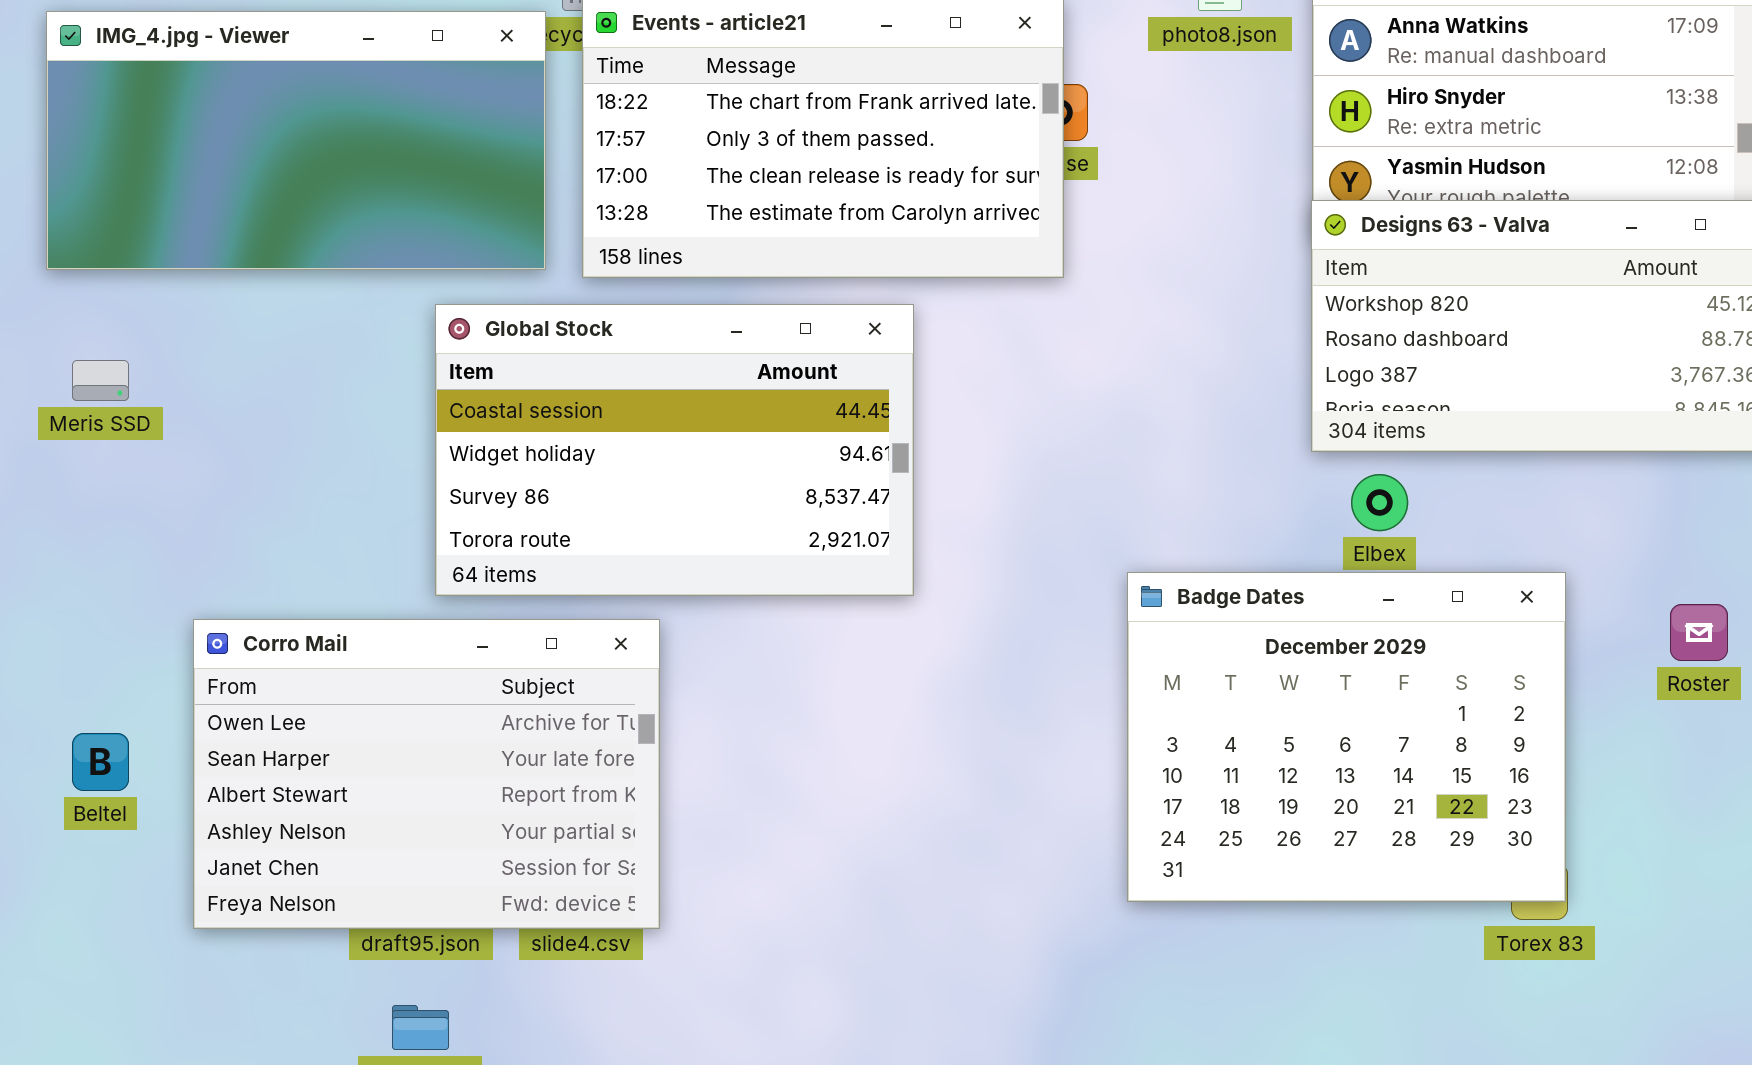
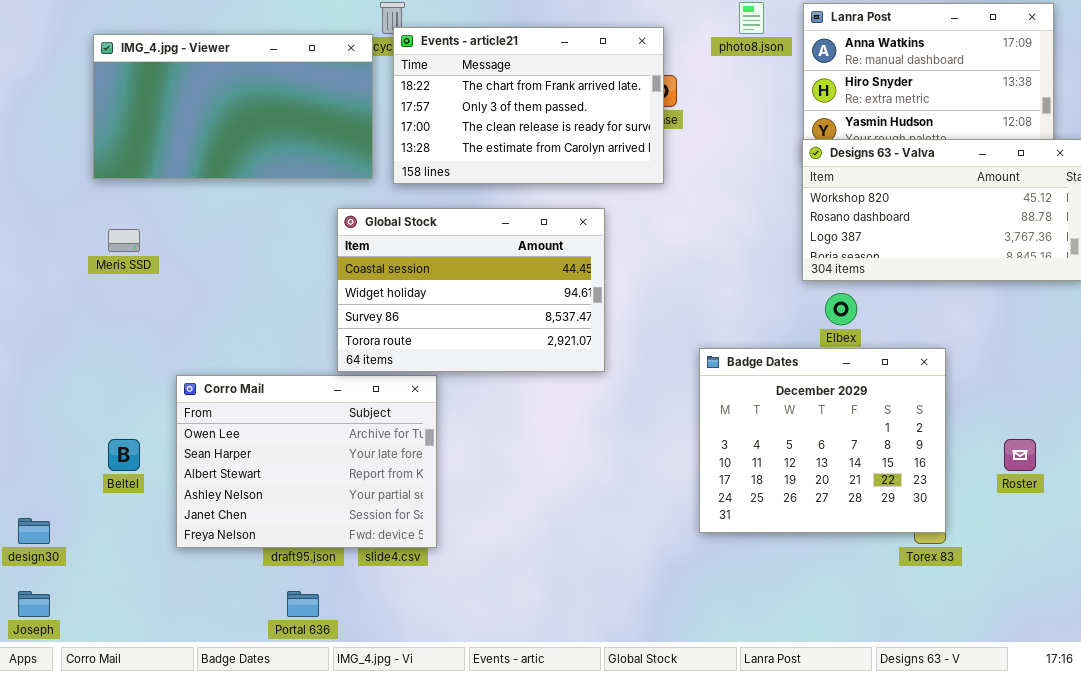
Global Stock: [435,304,914,596] -> [337,208,605,372], moved
Roster: [1670,604,1728,661] -> [1004,439,1036,471], moved

